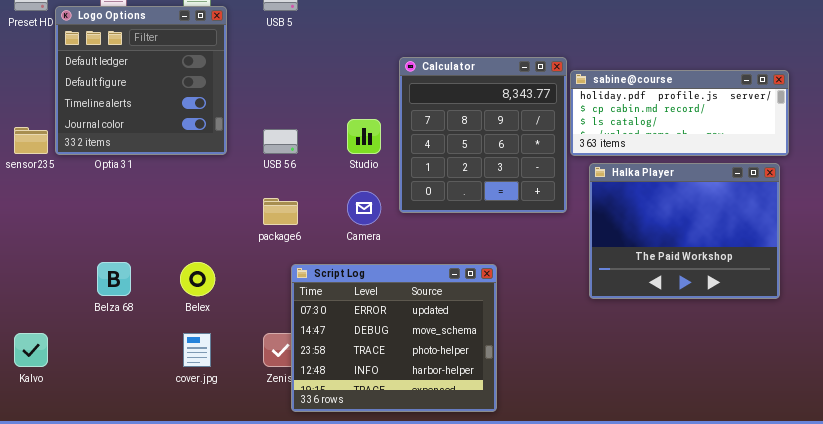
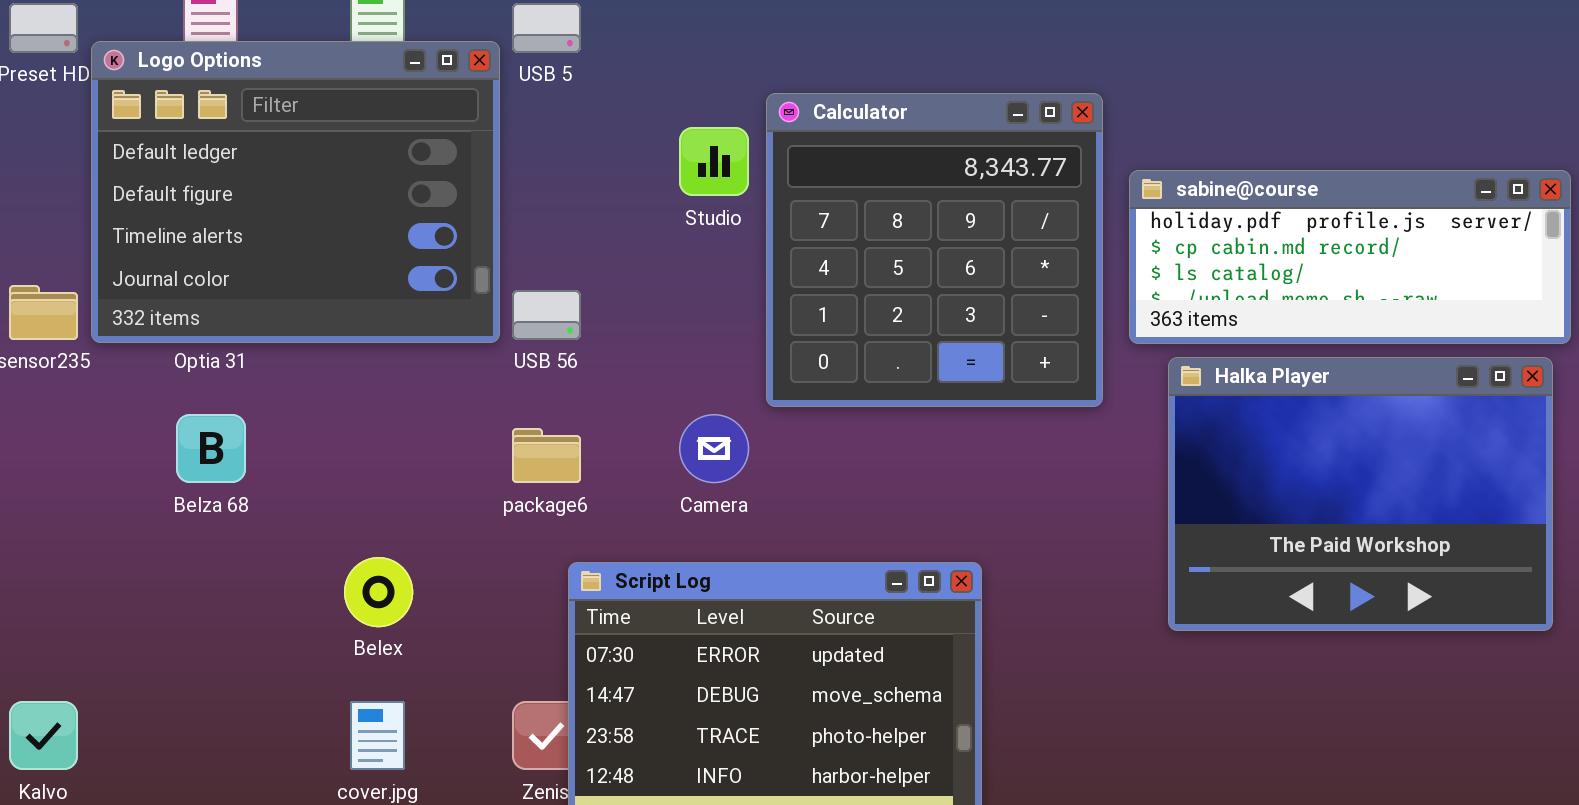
Logo Options: [55,6,227,155] -> [91,41,500,343], resized
Calculator: [399,57,567,213] -> [766,93,1103,407], moved
Studio: [347,119,381,154] -> [679,127,749,196], moved
Belza 68: [97,262,131,296] -> [176,414,246,483], moved

